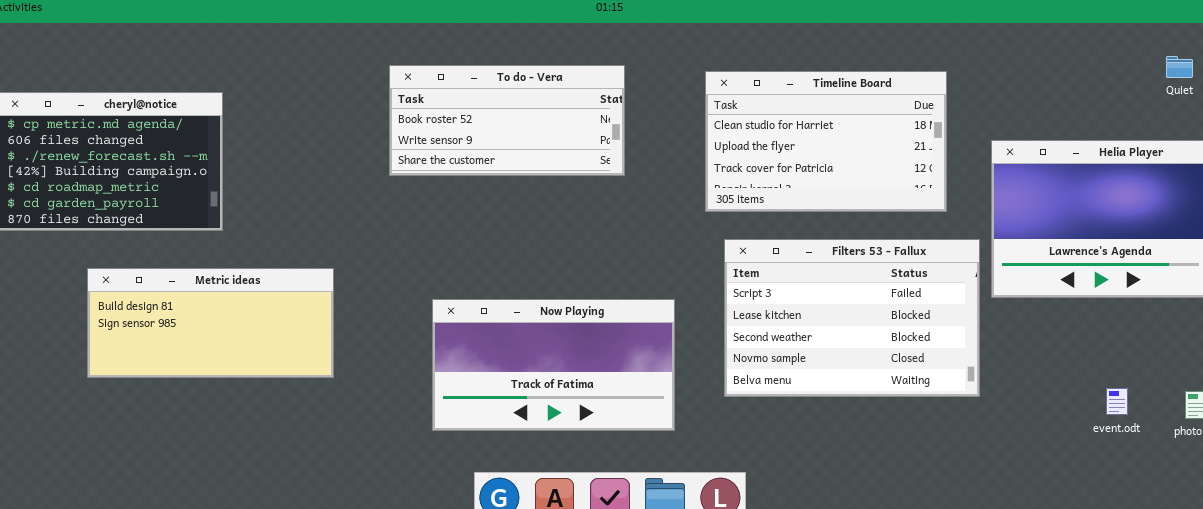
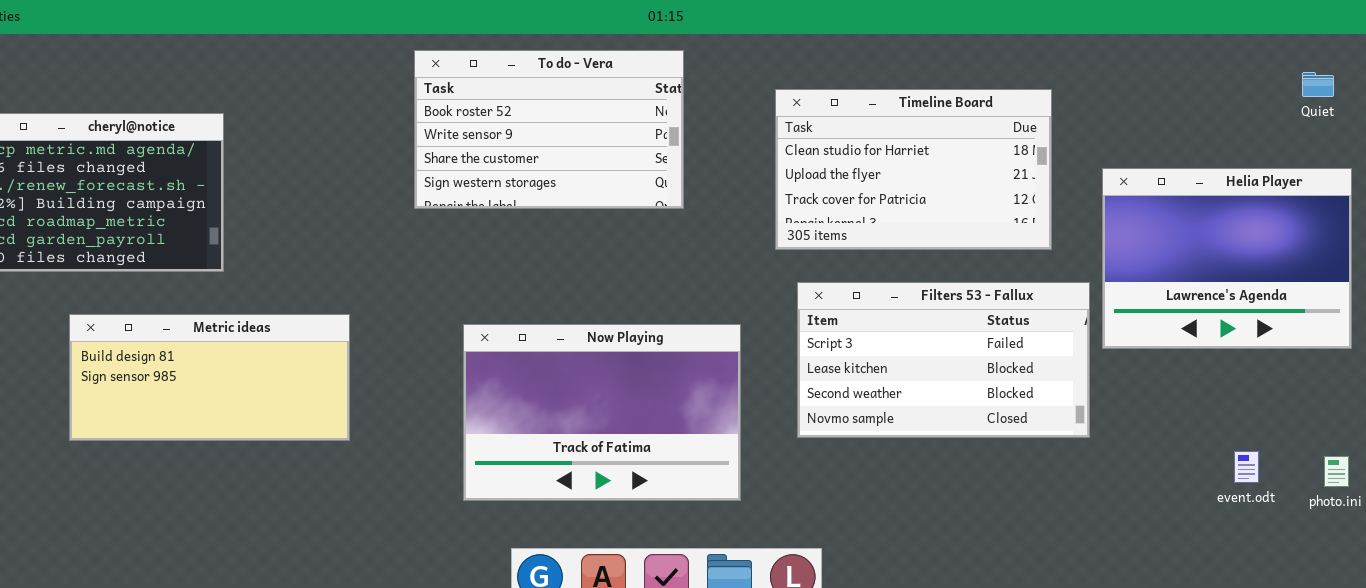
To do - Vera: [389,65,625,176] -> [414,50,684,209], resized
Filters 53 - Fallux: [724,239,980,397] -> [797,282,1090,438], resized
Now Playing: [432,299,675,431] -> [463,324,741,501], resized

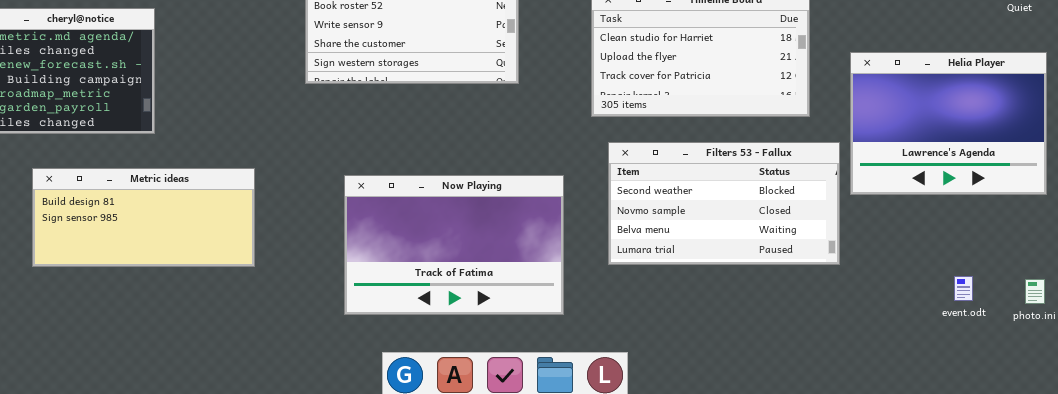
Filters 53 - Fallux: [797,282,1090,438] -> [608,142,840,265], scrolled down 2 rows

